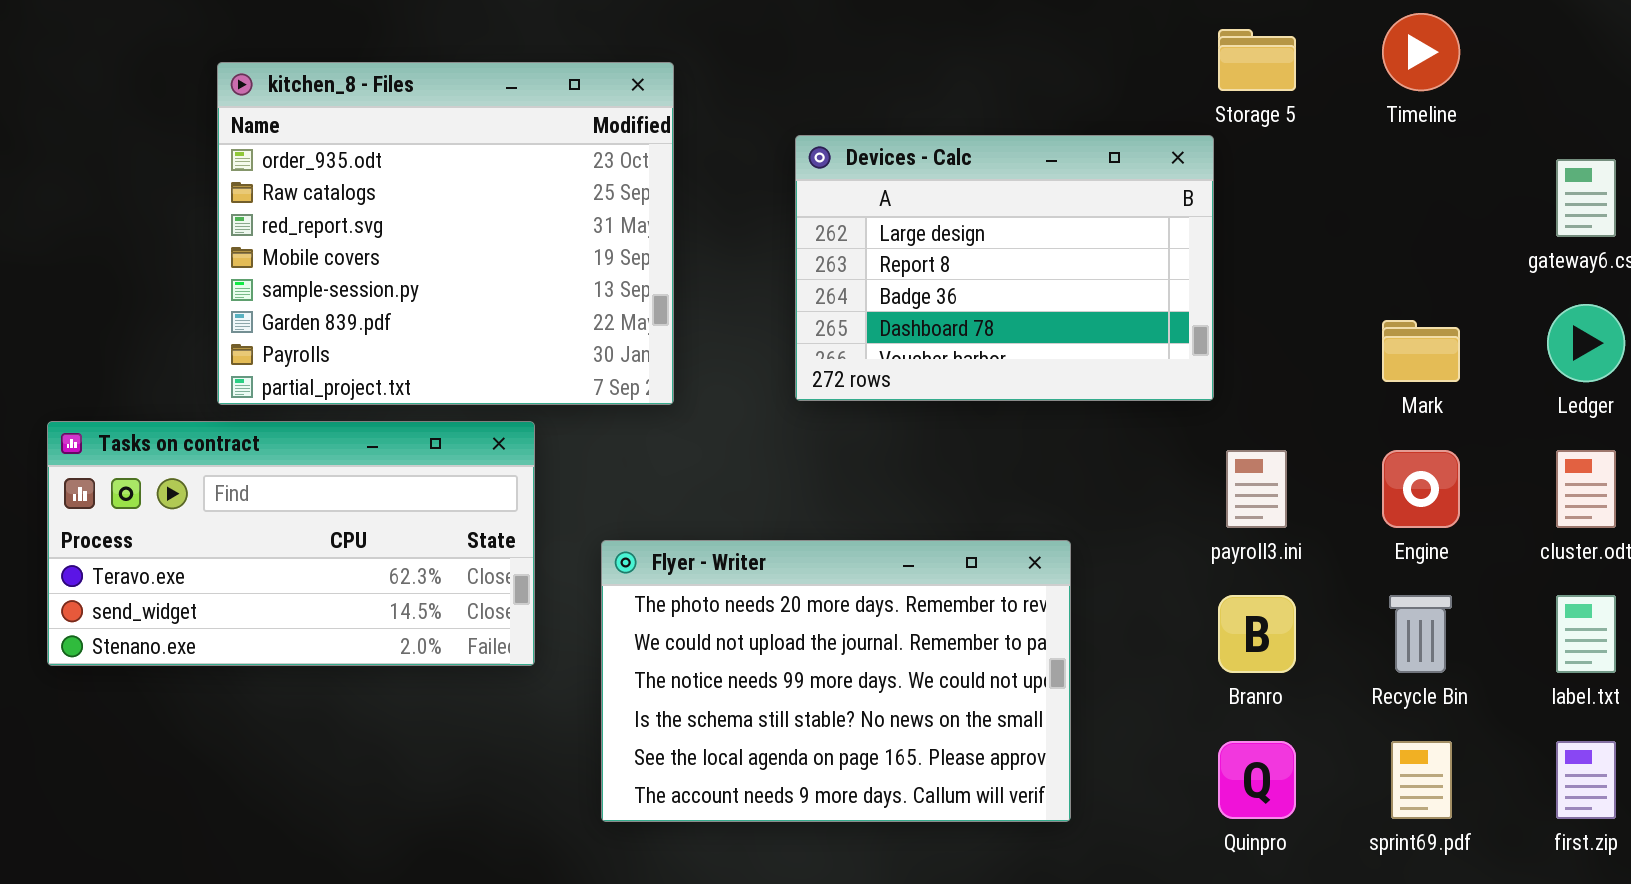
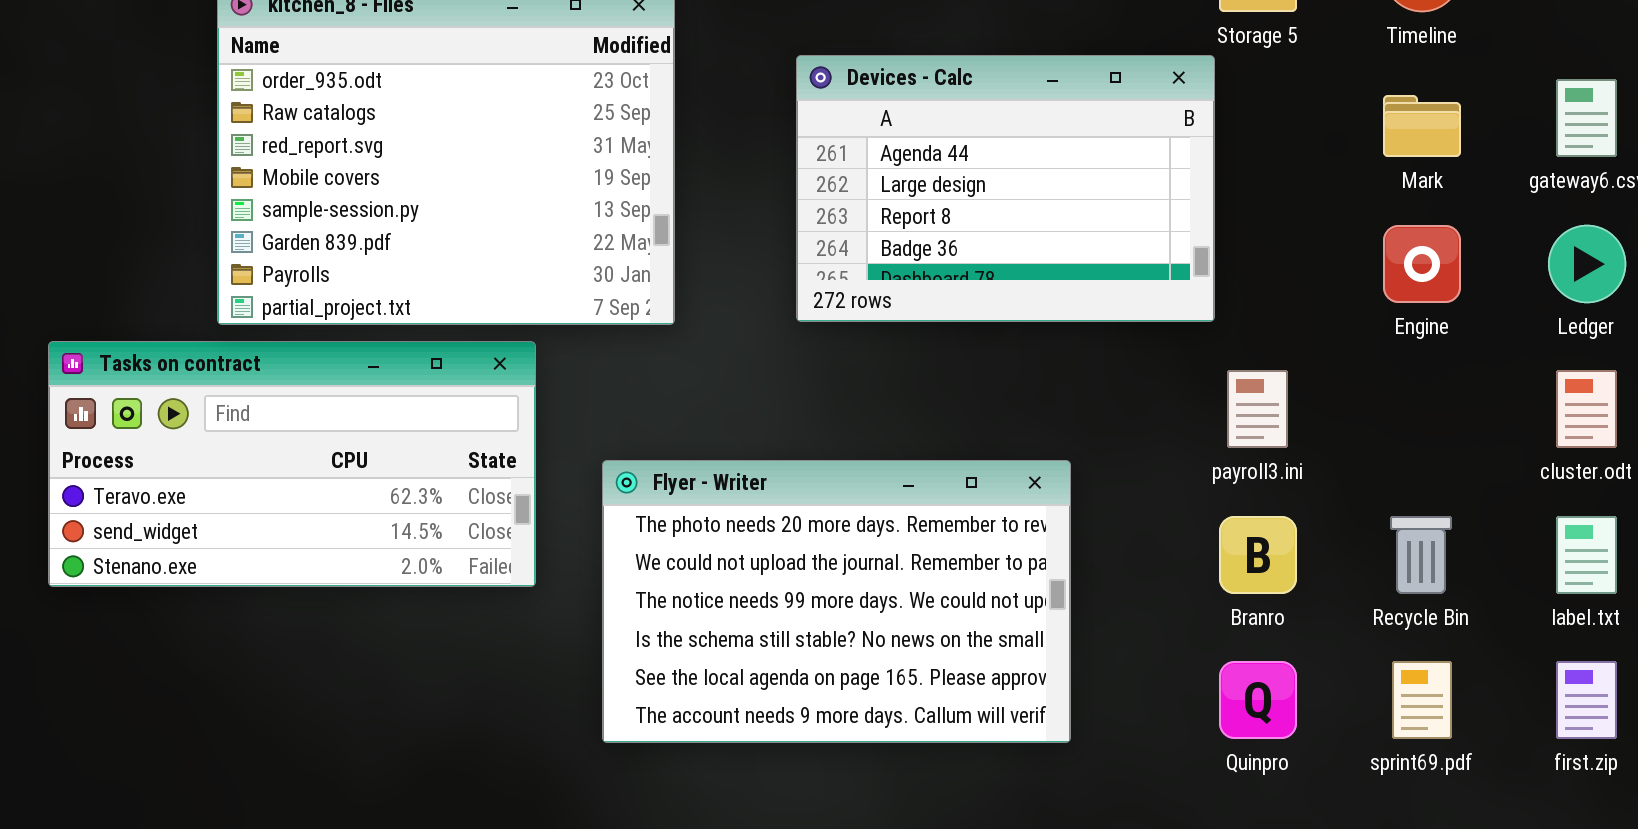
Devices - Calc: [795,135,1214,401] -> [796,55,1215,322], scrolled up 1 row
Mark: [1382,320,1460,382] -> [1383,95,1461,157], moved
Engine: [1382,450,1460,528] -> [1383,225,1461,303], moved

